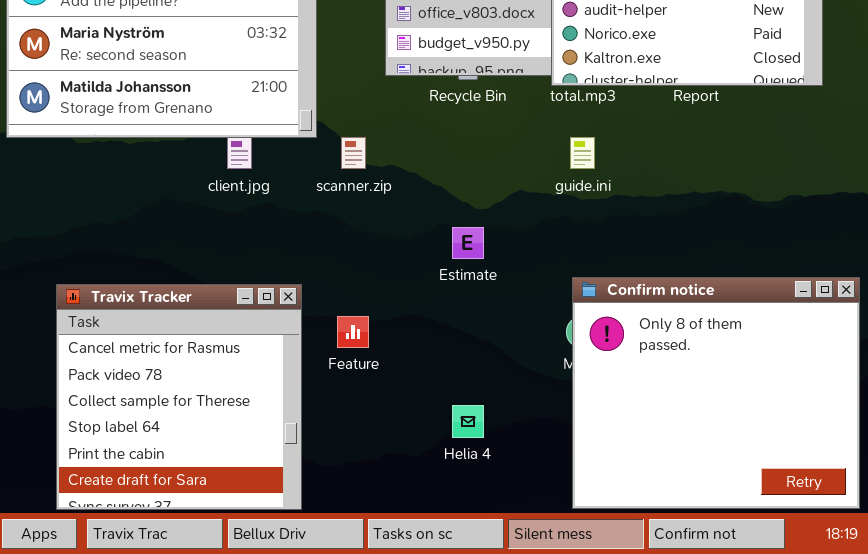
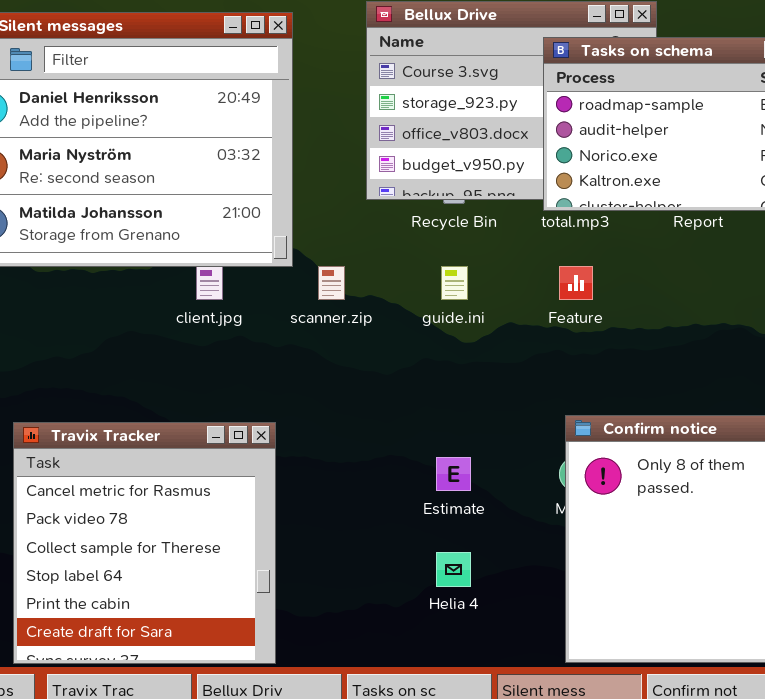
guide.ini: [570,137,595,169] -> [441,266,468,300], moved
Estimate: [452,227,484,259] -> [436,457,471,491], moved
Feature: [337,316,369,348] -> [559,266,593,300], moved

